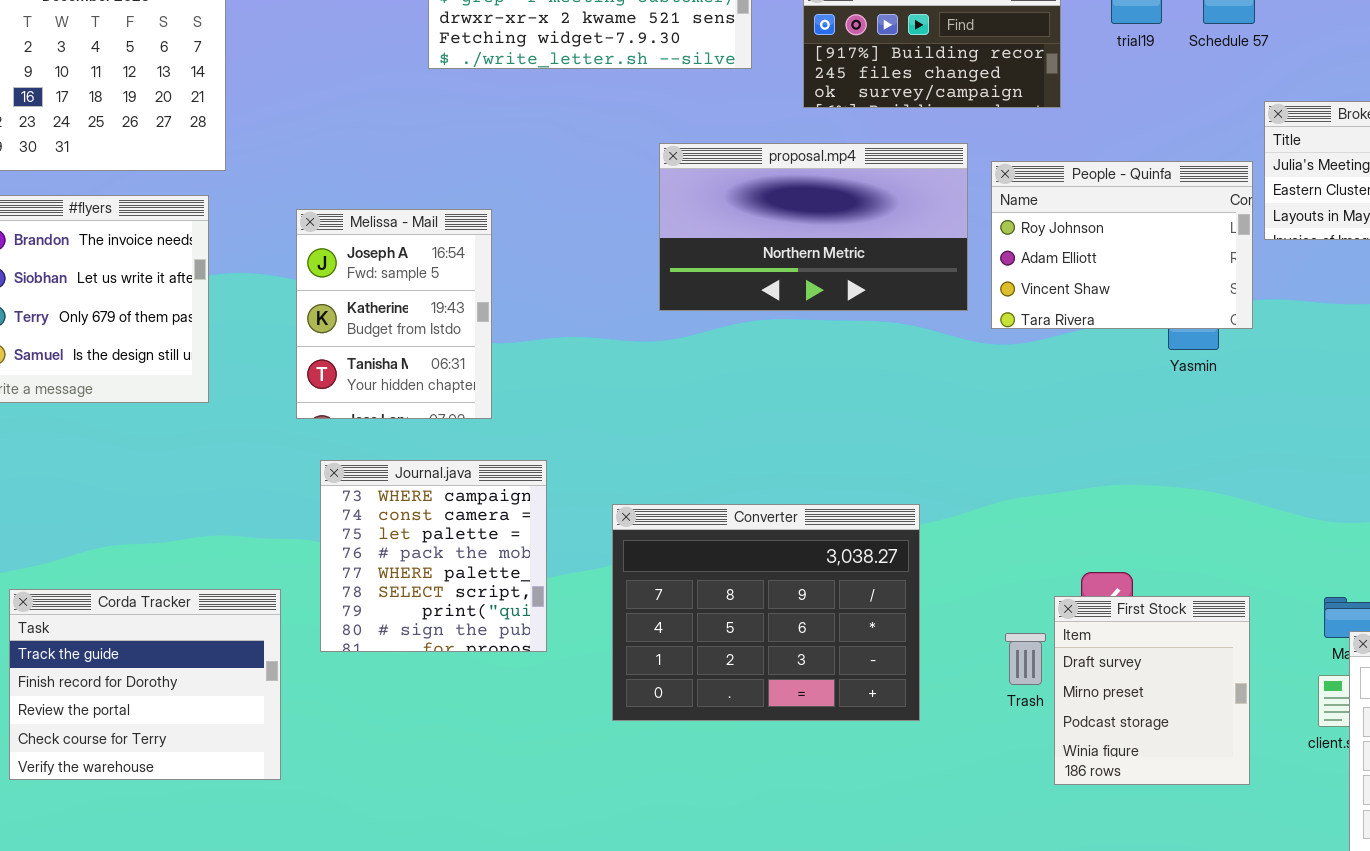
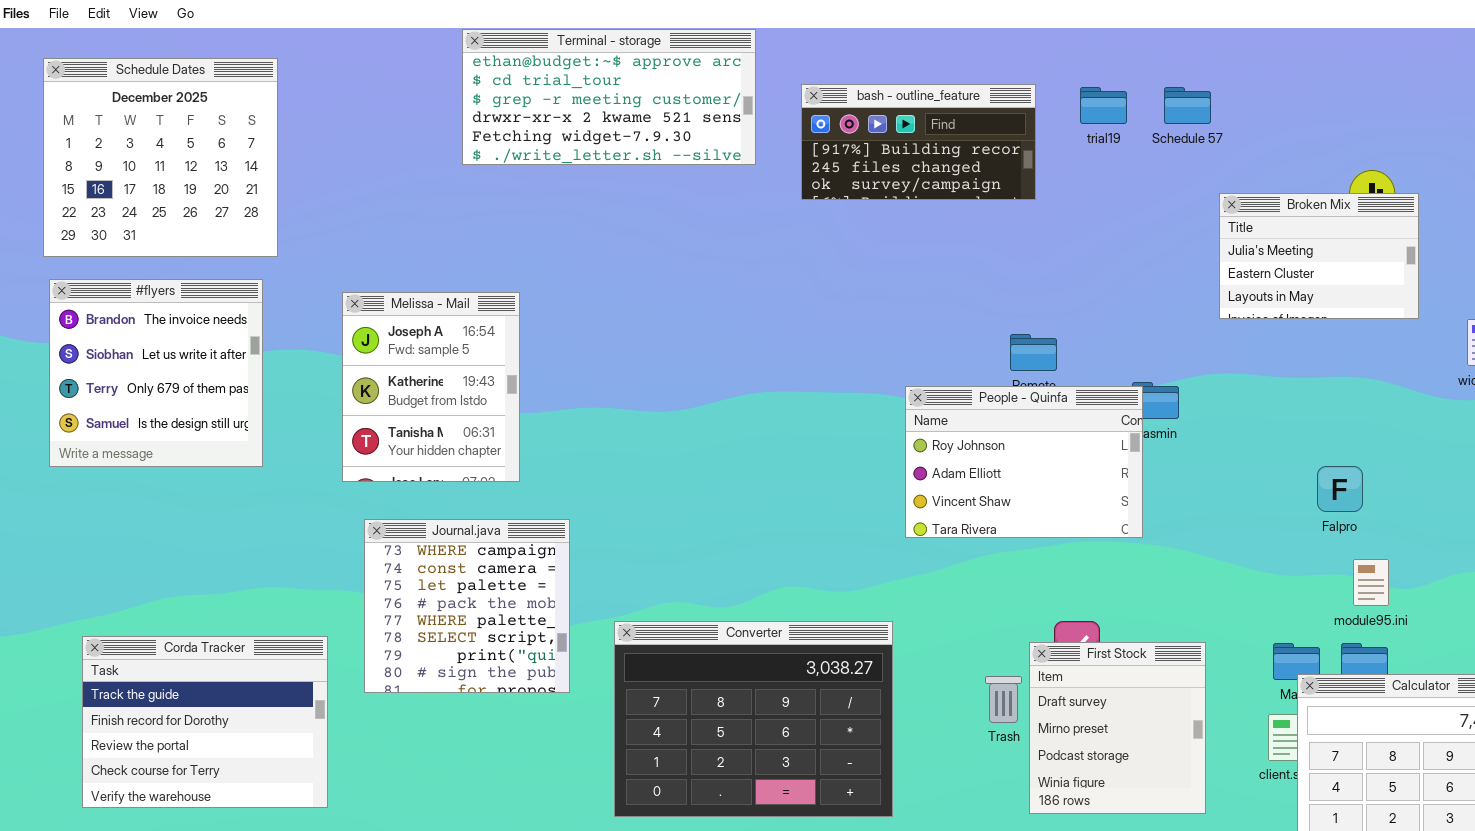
proposal.mp4: [659,143,968,311] -> none, closed
People - Quinfa: [991,161,1253,329] -> [905,386,1143,538], moved
Converter: [612,504,920,721] -> [614,621,893,817], moved

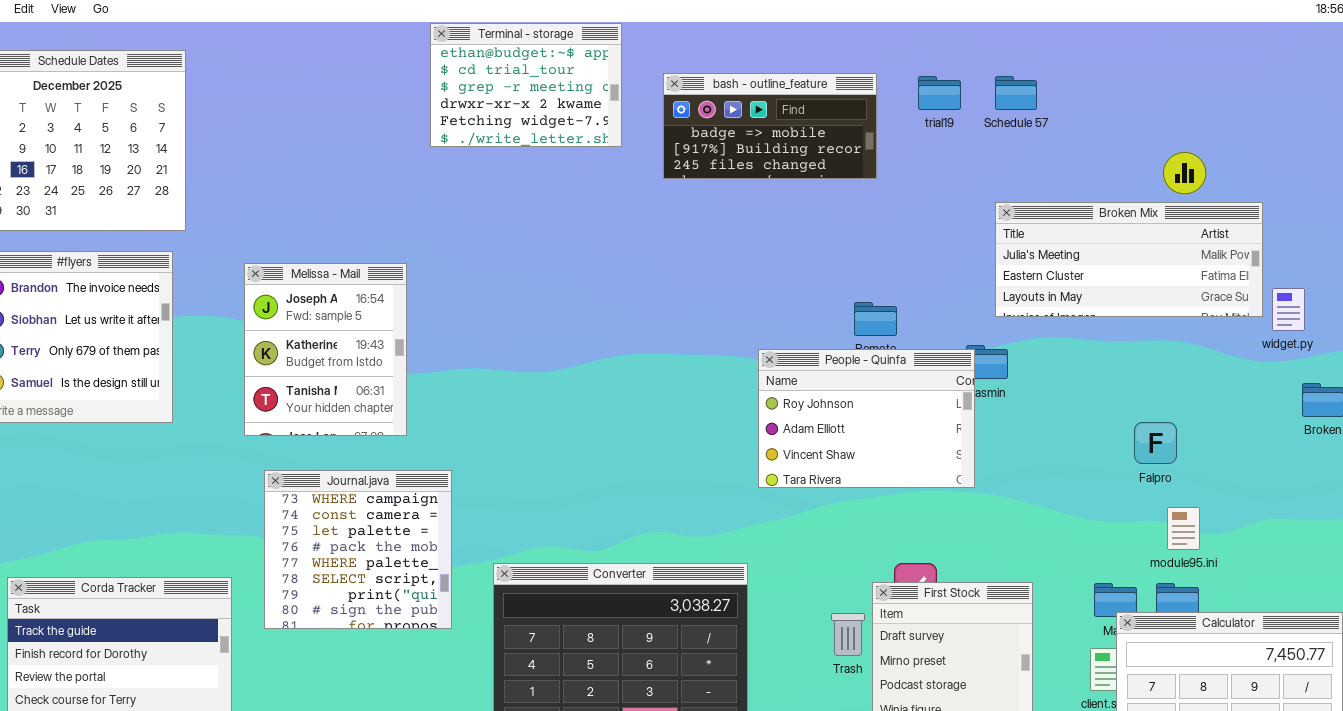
Terminal - storage: [462,29,756,165] -> [430,23,622,147], resized
bash - outline_feature: [801,84,1036,200] -> [663,73,877,179], scrolled up 1 row
Broken Mix: [1219,193,1419,319] -> [995,202,1263,317], moved, resized

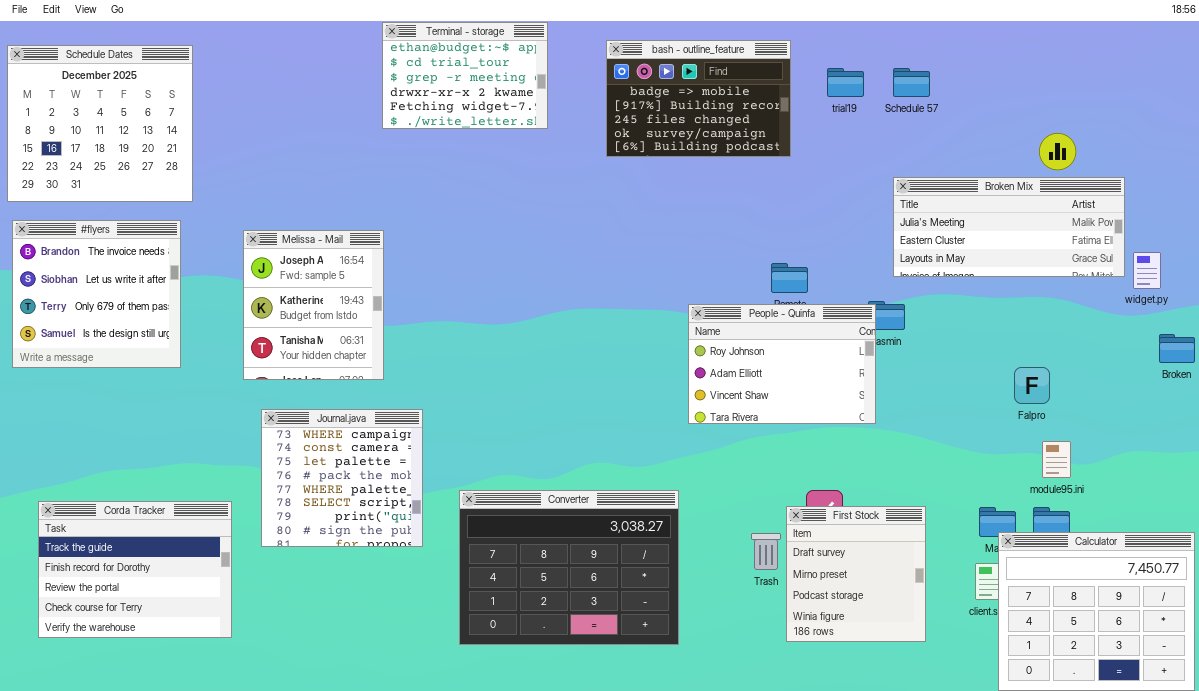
Terminal - storage: [430,23,622,147] -> [382,22,548,129], moved
bash - outline_feature: [663,73,877,179] -> [606,40,791,157], resized

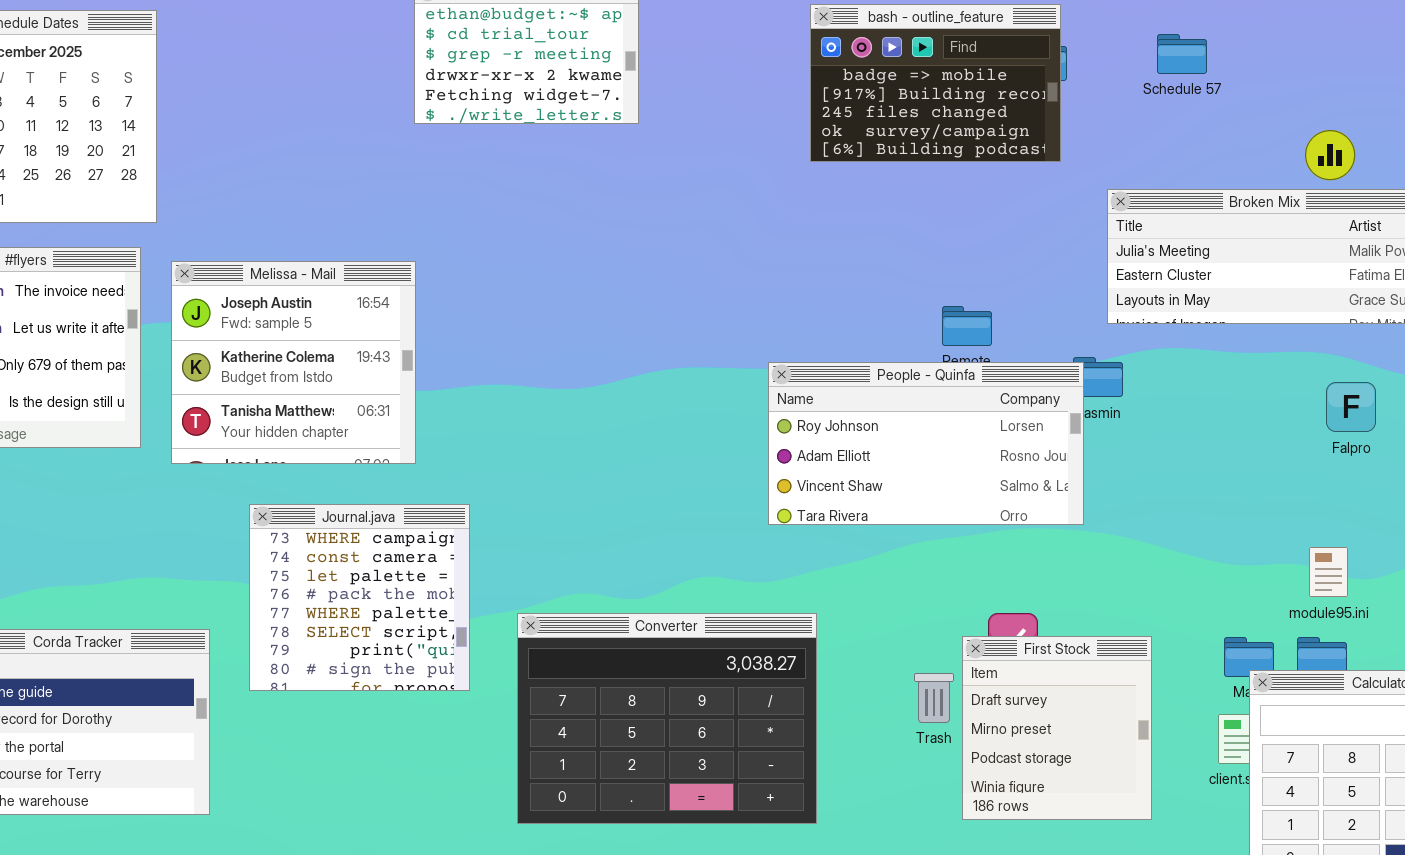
bash - outline_feature: [606,40,791,157] -> [810,4,1061,162], moved
Schedule 57: [893,68,930,97] -> [1157,34,1207,74], moved
Melissa - Mail: [243,230,384,380] -> [171,261,416,464], resized
People - Quinfa: [688,304,876,424] -> [768,362,1084,525], resized
Falpro: [1014,367,1050,404] -> [1326,382,1376,432], moved

